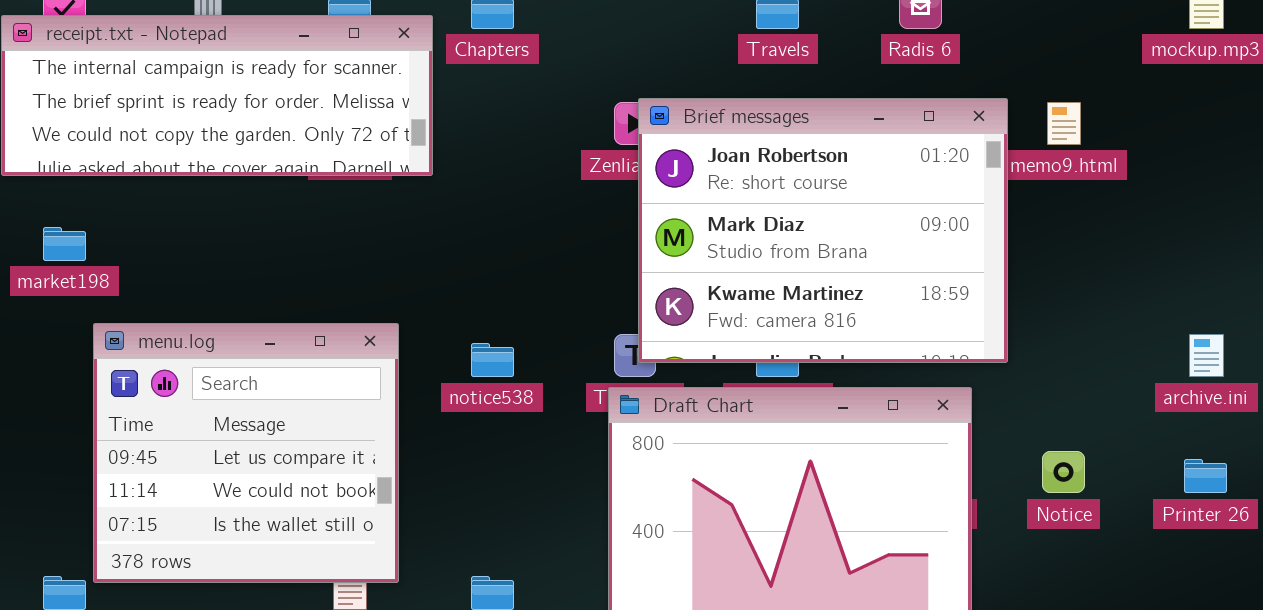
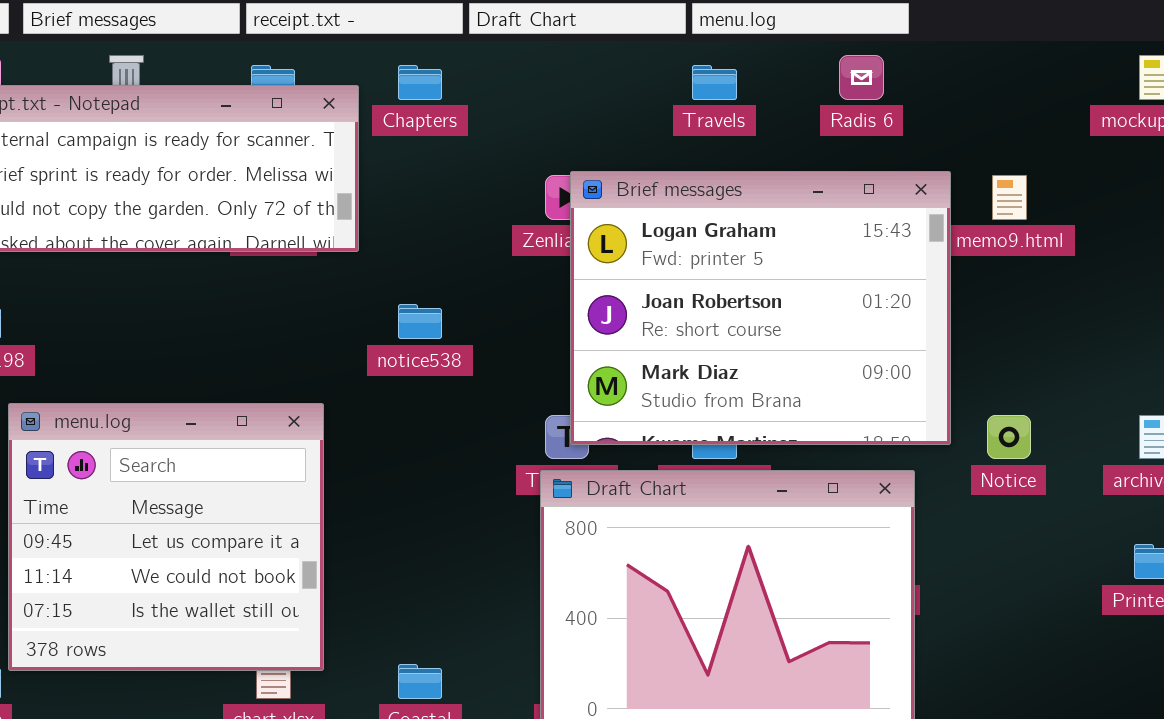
Brief messages: [638,98,1008,363] -> [570,171,951,445], scrolled up 1 row
notice538: [471,343,514,377] -> [398,304,442,339], moved
Notice: [1042,451,1085,493] -> [987,415,1031,459], moved

